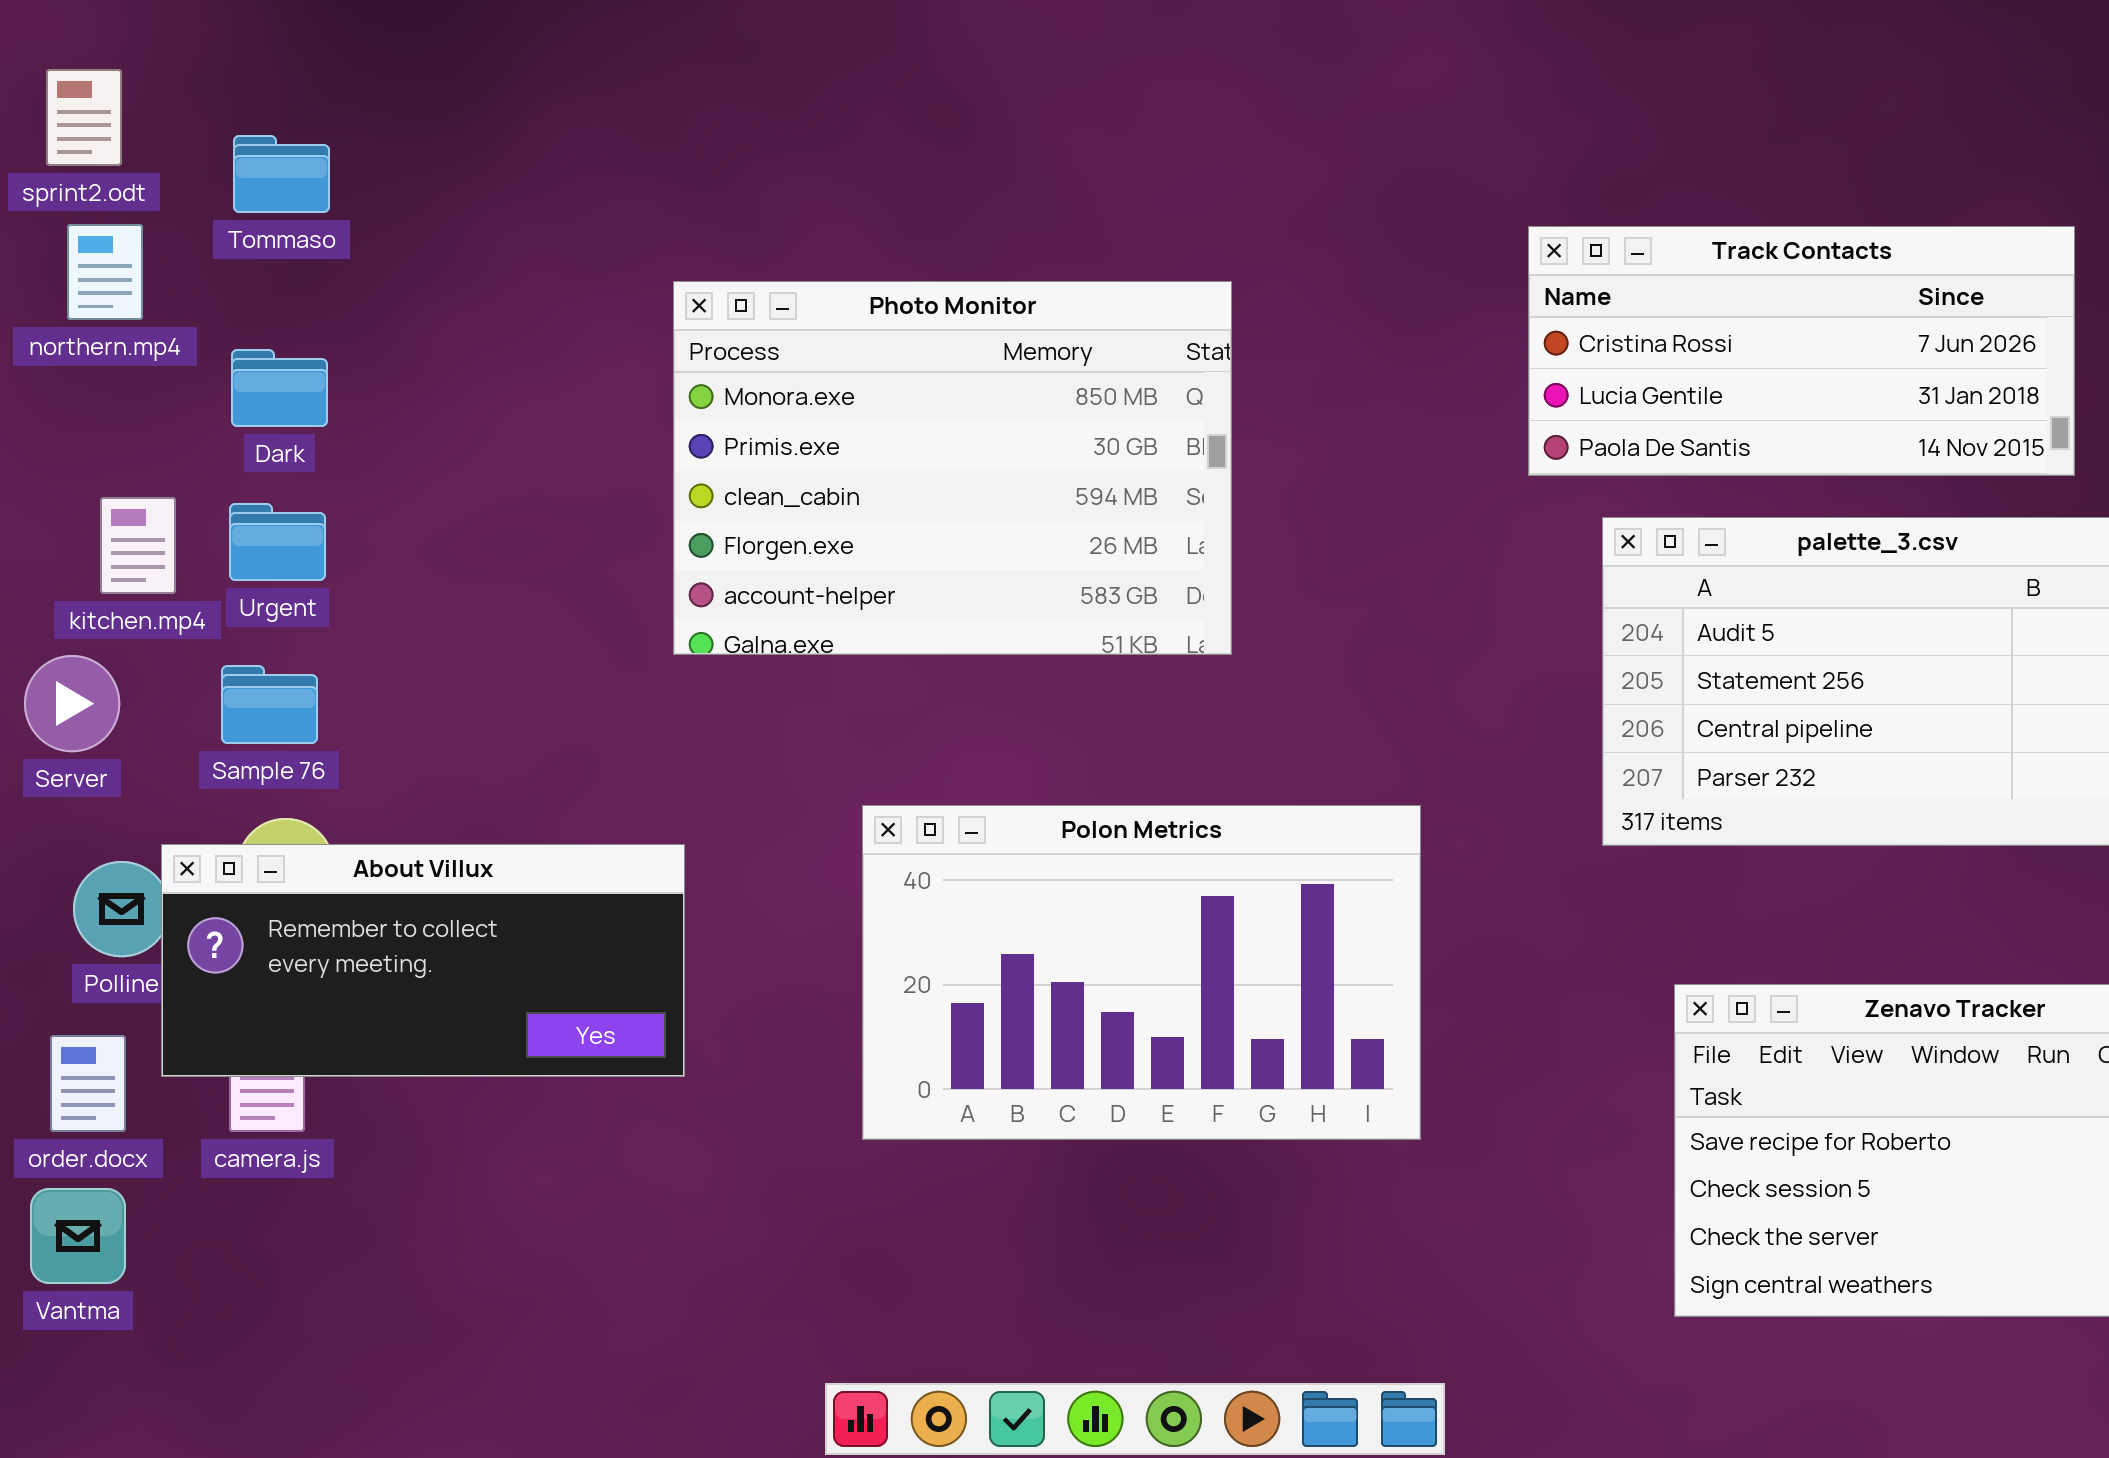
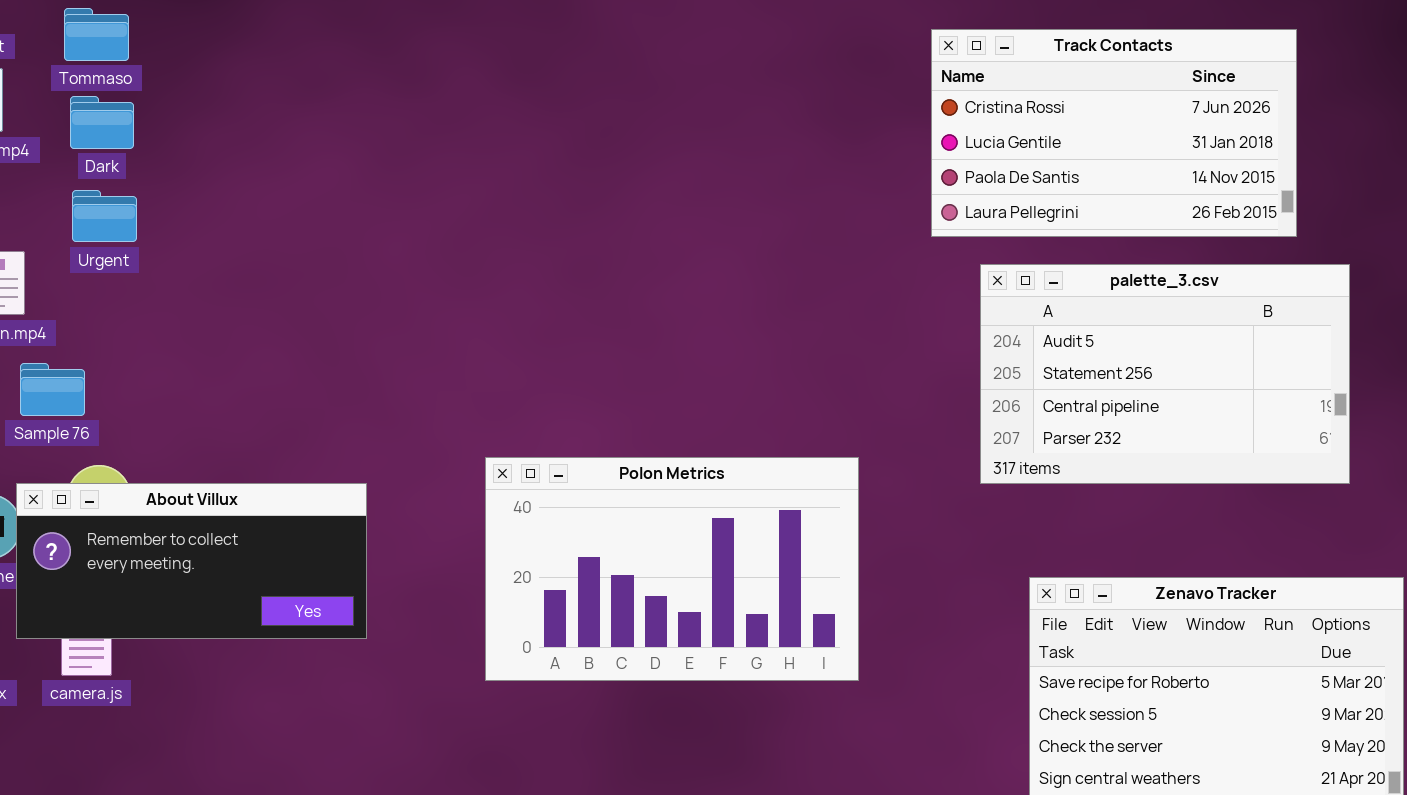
Track Contacts: [1528,226,2075,476] -> [931,29,1297,237], resized
Photo Monitor: [673,281,1232,655] -> none, closed
Dark: [231,349,328,427] -> [70,96,134,149], moved
Urgent: [229,503,326,581] -> [72,190,137,242], moved
Sample 76: [221,665,318,744] -> [20,363,85,416], moved

